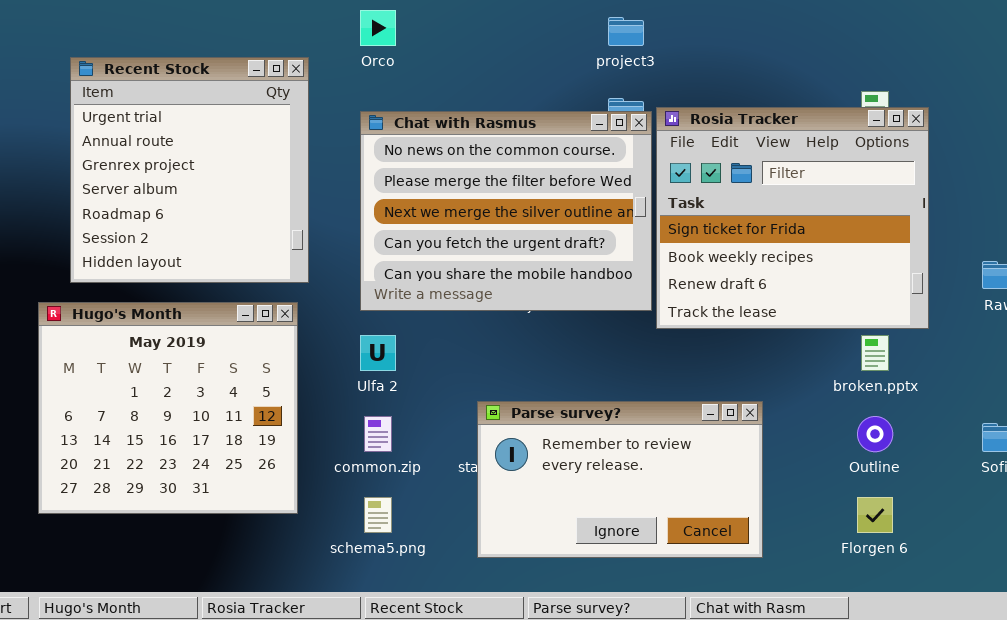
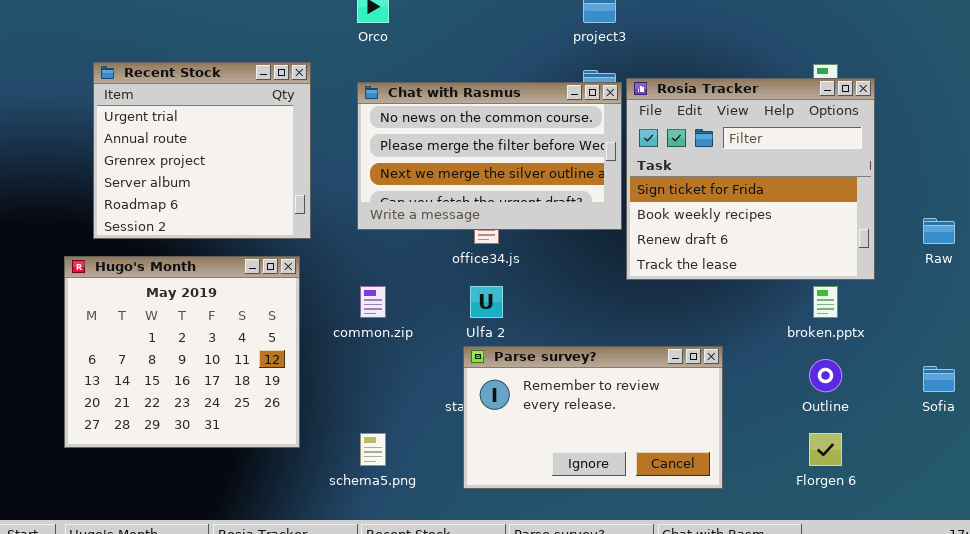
Recent Stock: [70,57,309,283] -> [93,62,311,239], resized
Chat with Rasmus: [360,111,652,311] -> [357,82,622,230], resized
Ulfa 2: [360,335,396,371] -> [470,286,503,318], moved
common.zip: [364,416,392,452] -> [360,286,386,318], moved

